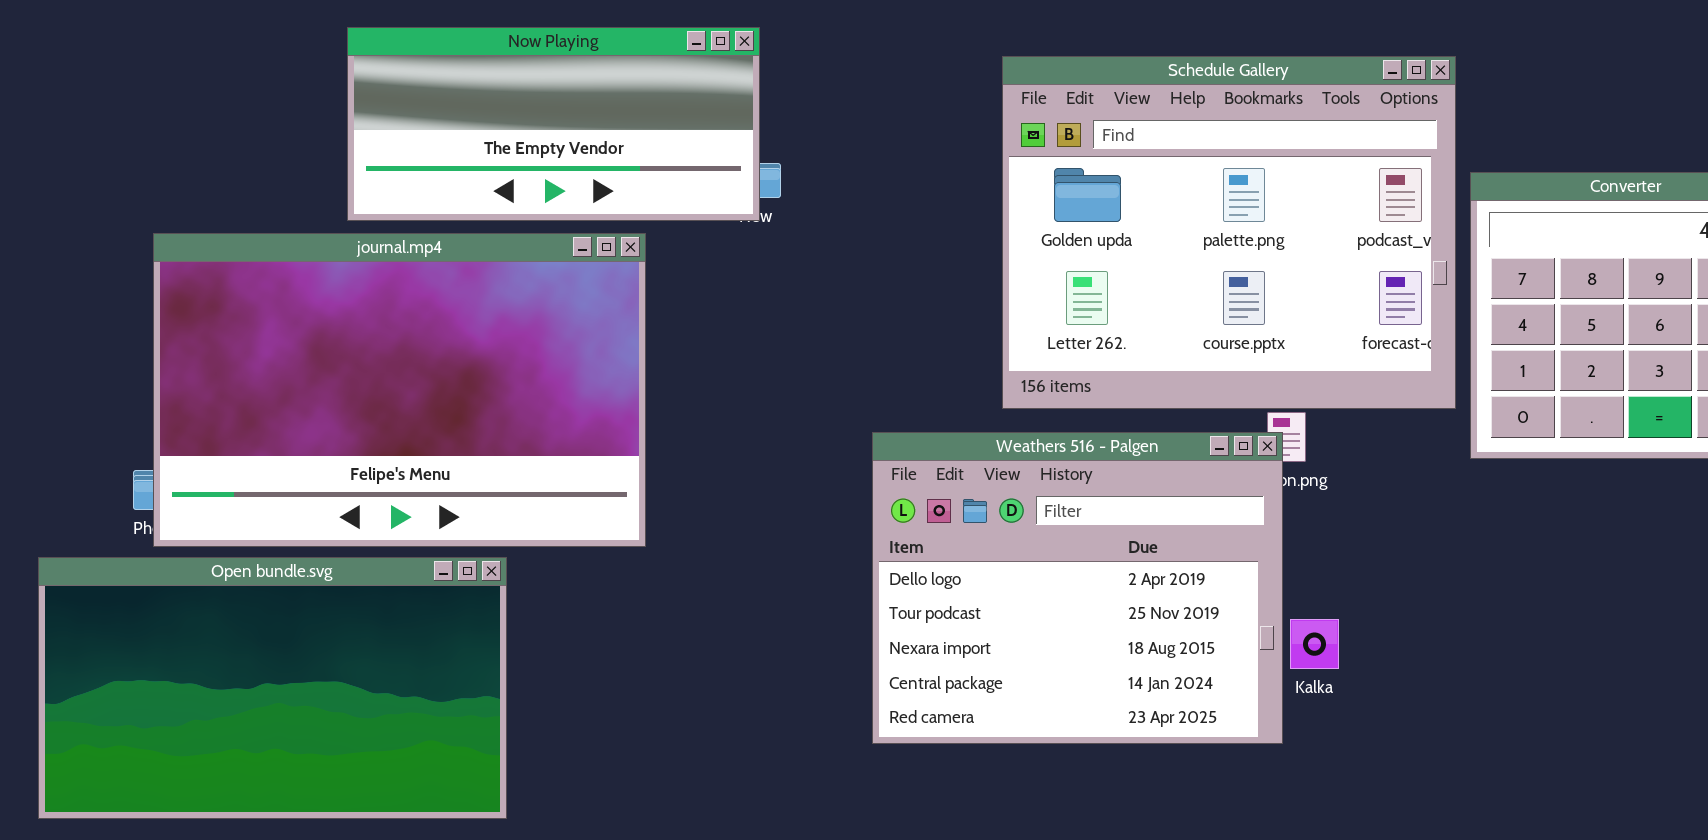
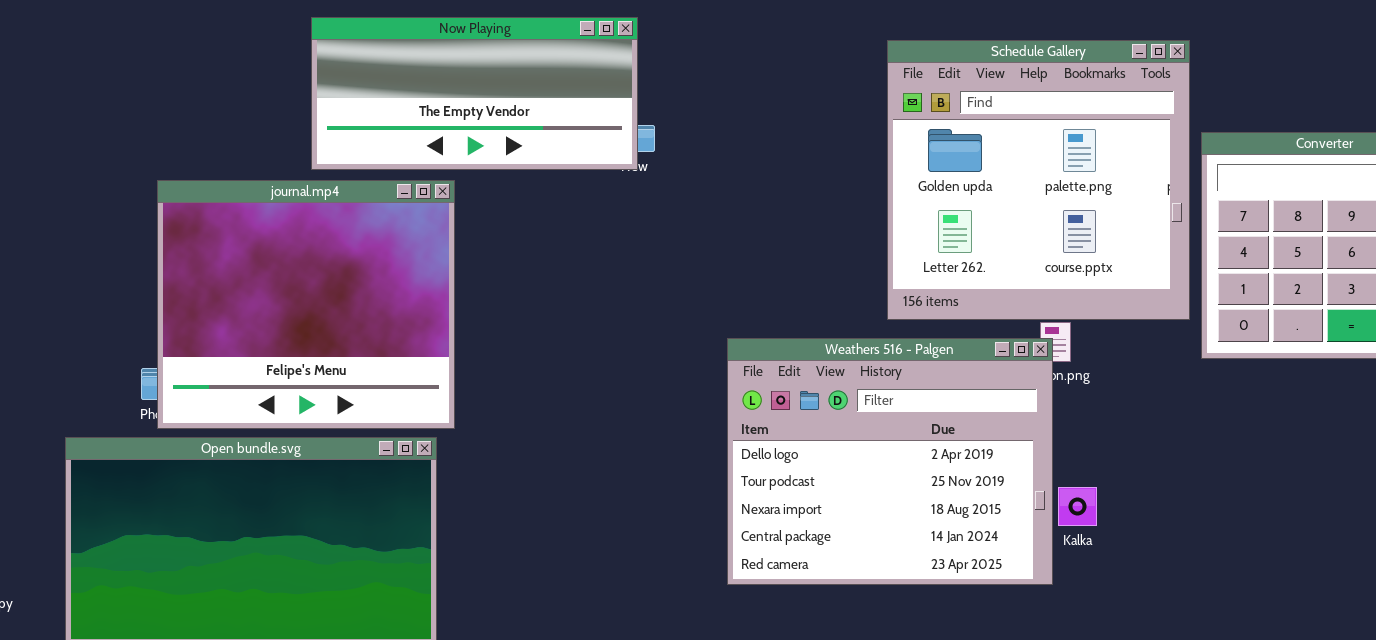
Schedule Gallery: [1002,56,1456,409] -> [887,40,1190,320], resized
journal.mp4: [153,233,646,547] -> [157,180,455,429], resized

